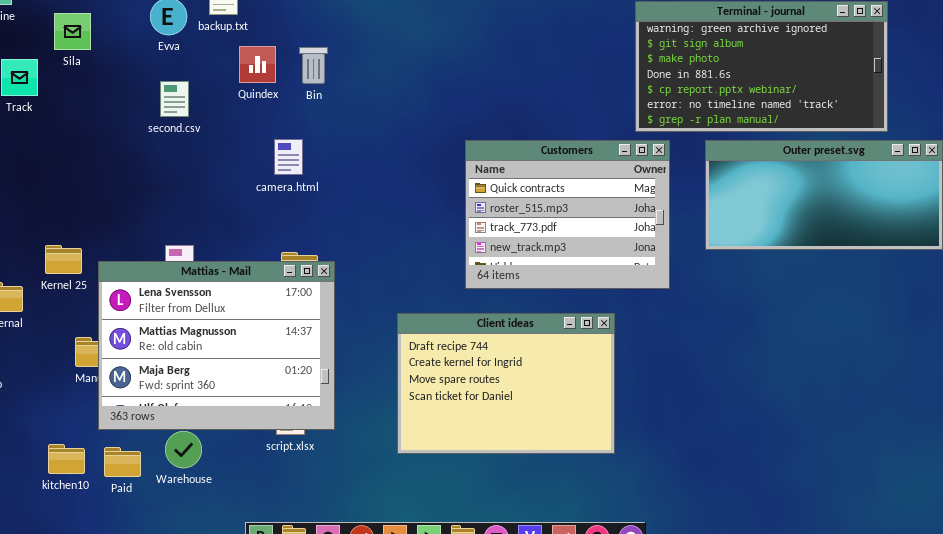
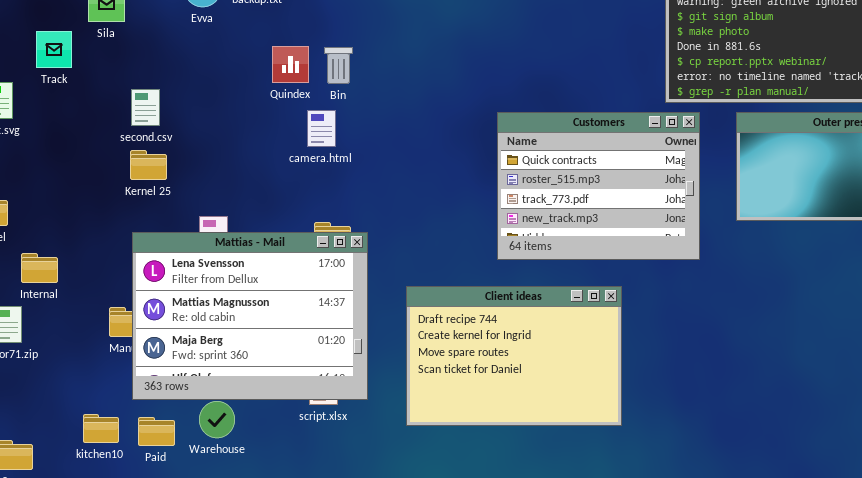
Quindex: [239,46,276,83] -> [272,46,309,83], moved
Bin: [299,47,328,84] -> [324,47,353,84], moved
second.csv: [160,81,189,117] -> [131,89,160,126], moved
Kernel 25: [45,245,82,274] -> [130,150,167,180], moved
Client ideas: [397,313,615,454] -> [406,286,622,426], moved

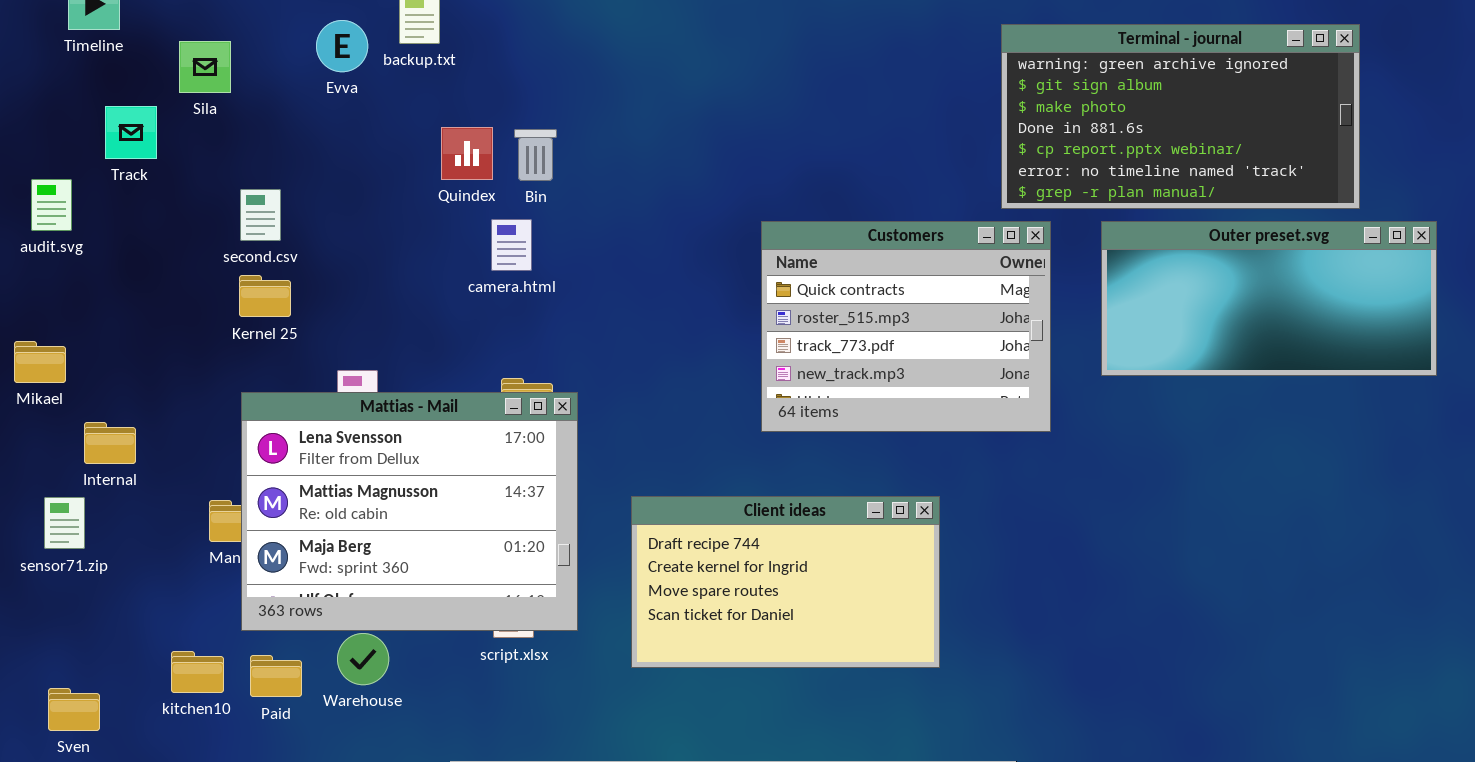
Client ideas: [406,286,622,426] -> [631,496,940,668], resized

